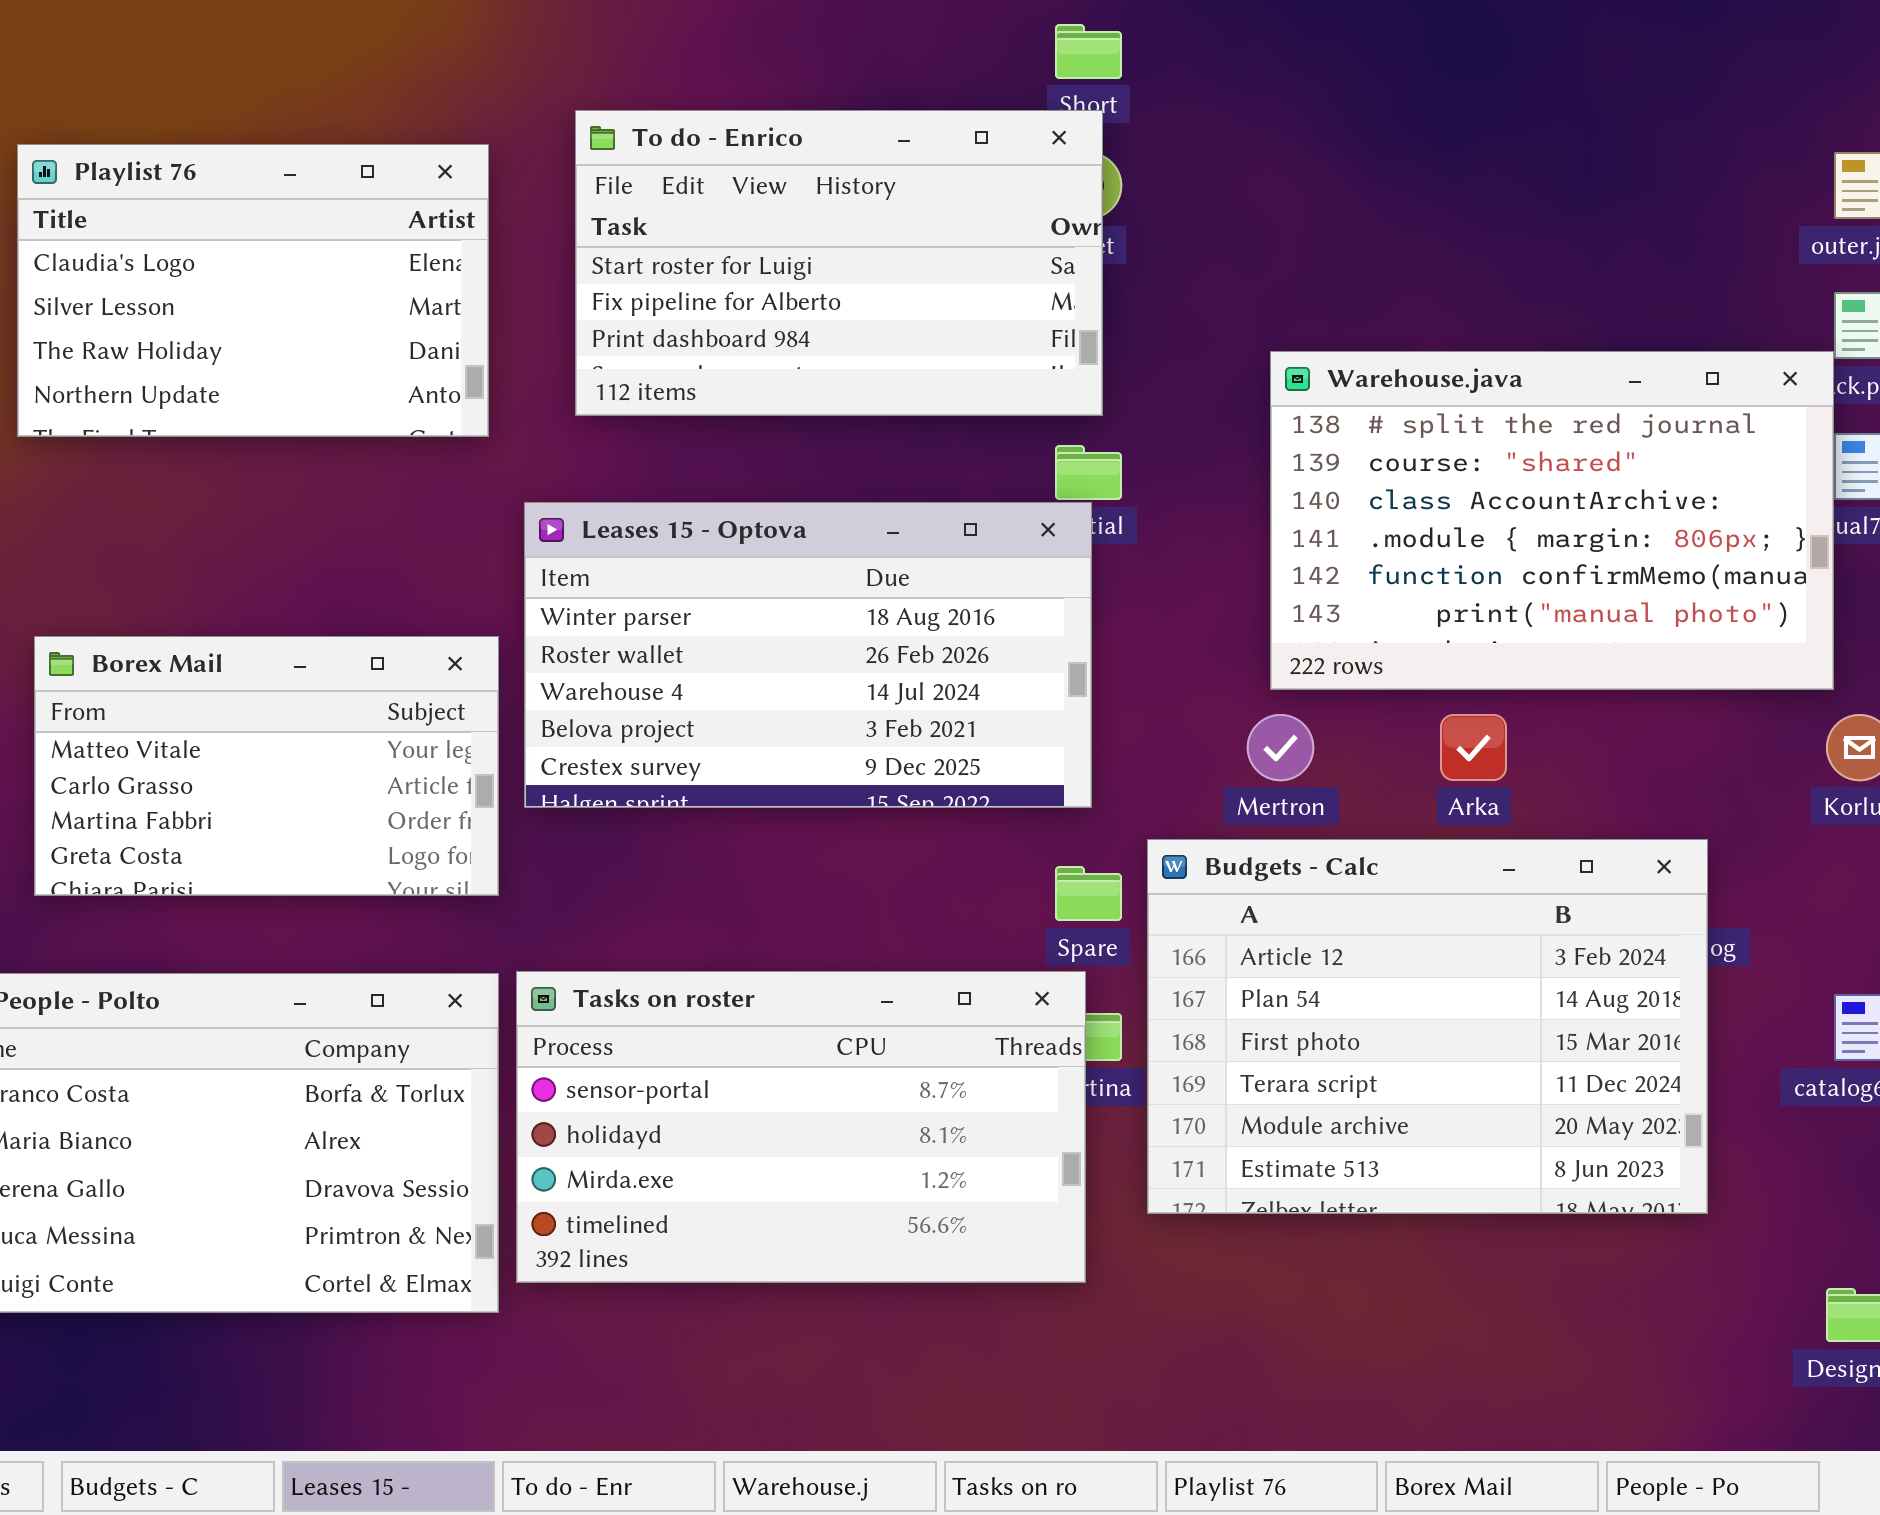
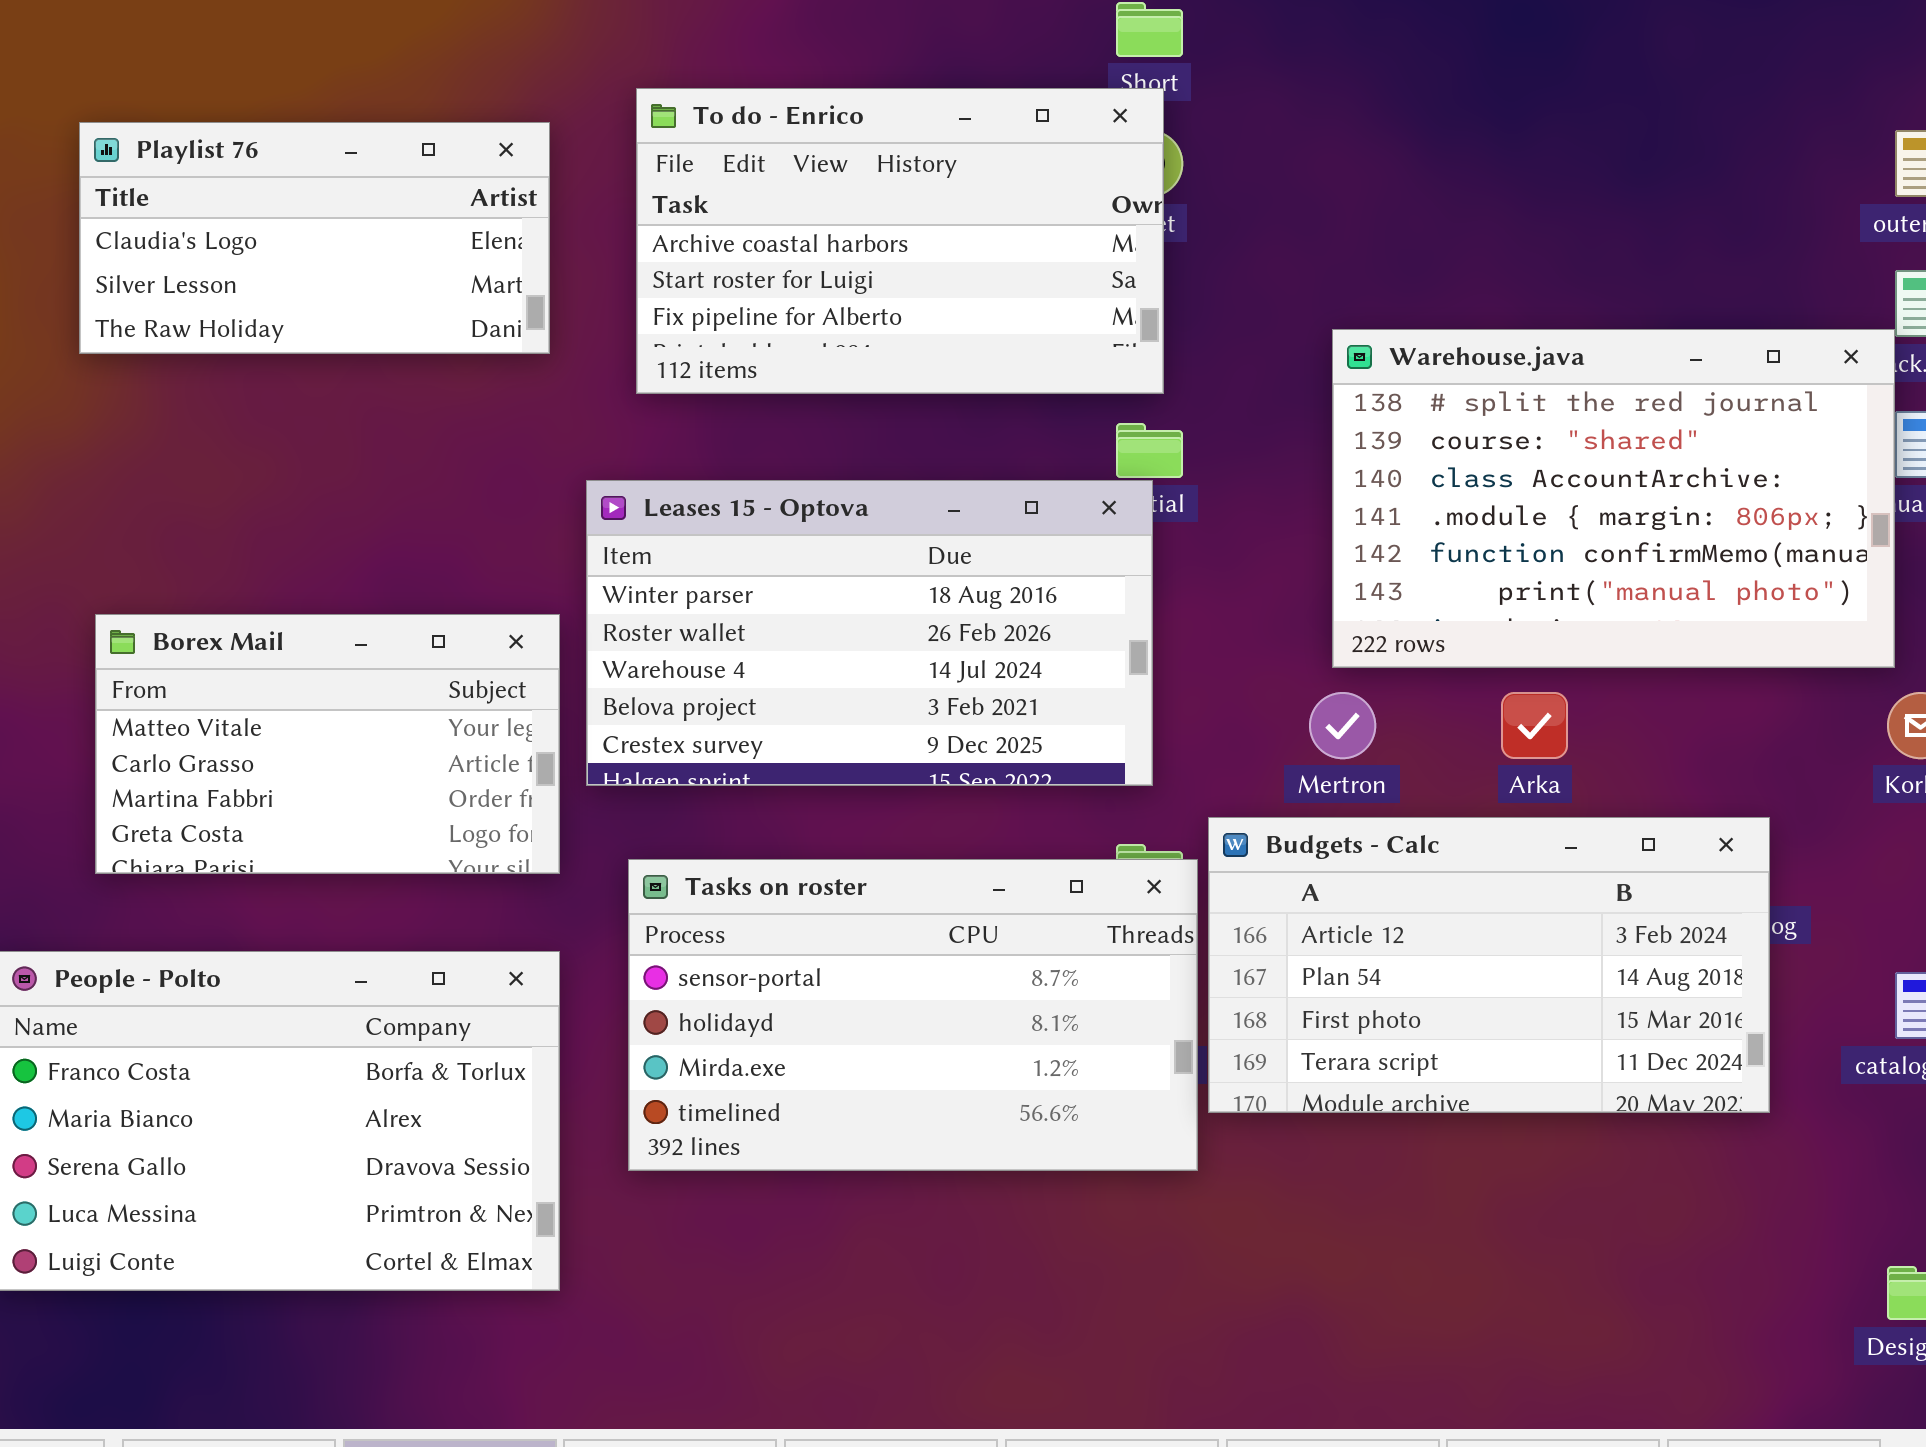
To do - Enrico: [575,110,1103,416] -> [636,88,1164,394], scrolled up 1 row
Playlist 76: [17,144,489,437] -> [79,122,550,354], resized
Budgets - Calc: [1147,839,1708,1214] -> [1208,817,1770,1113], resized
Tasks on roster: [516,971,1086,1283] -> [628,859,1198,1171], moved

